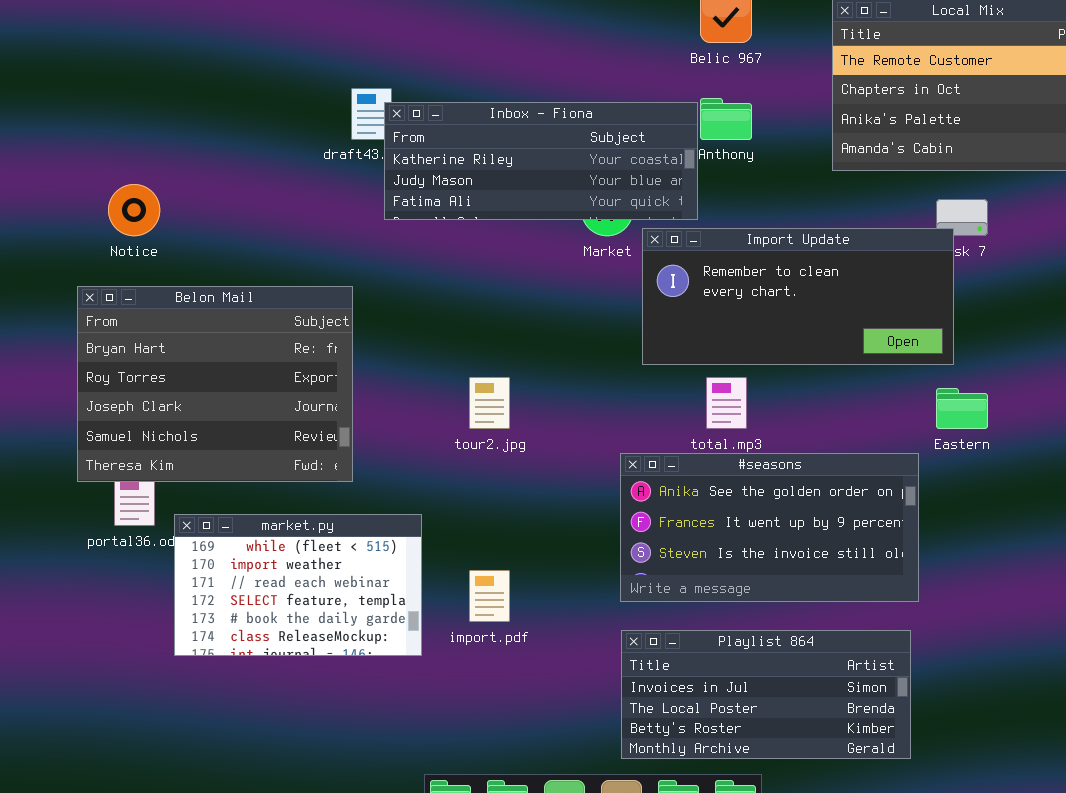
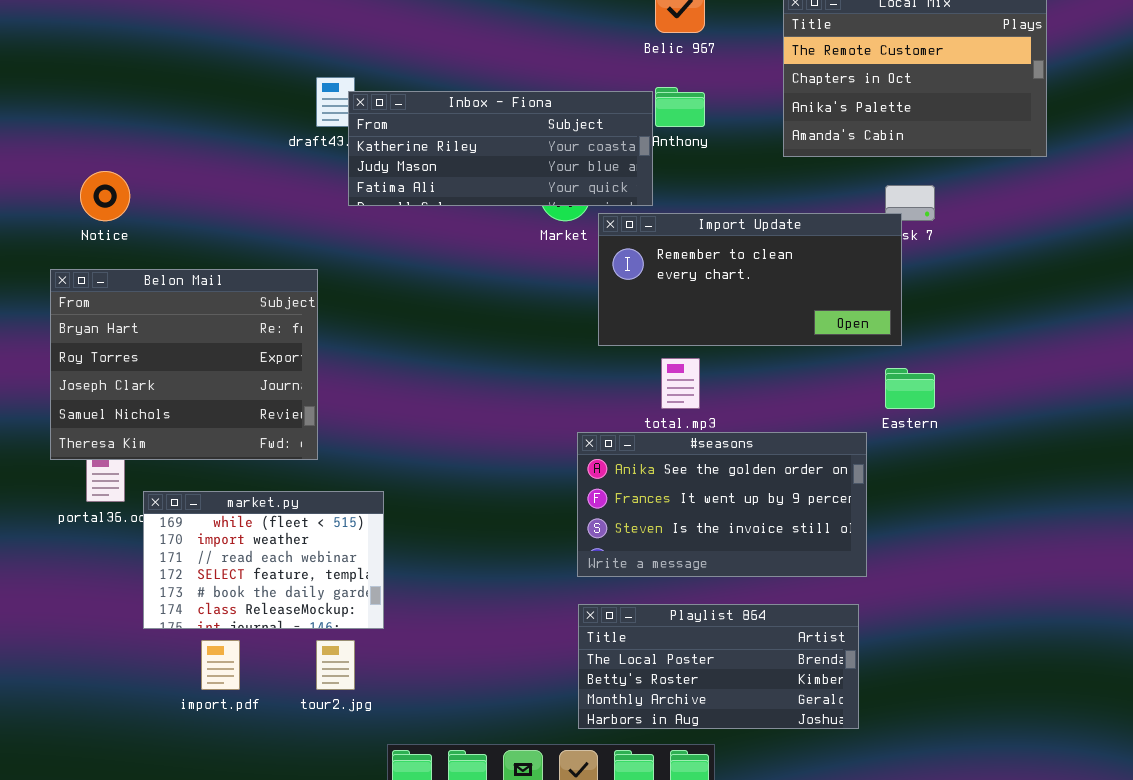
tour2.jpg: [469,377,510,429] -> [316,640,355,690], moved
import.pdf: [469,570,510,622] -> [201,640,240,690], moved
Playlist 864: [621,630,911,759] -> [578,604,859,729], scrolled down 1 row

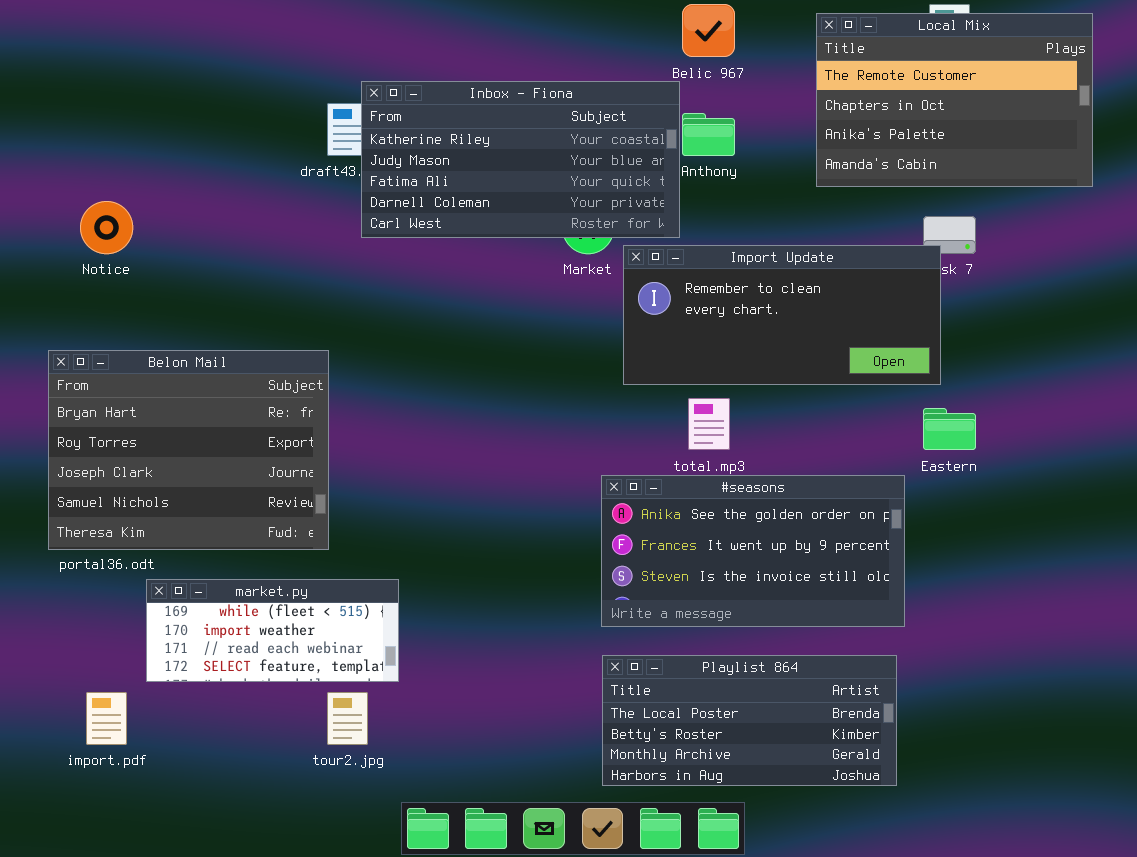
Inbox - Fiona: [348,91,653,206] -> [361,81,680,238], resized
Belon Mail: [50,269,318,460] -> [48,350,329,550], moved
market.py: [143,491,384,629] -> [146,579,399,682], resized
import.pdf: [201,640,240,690] -> [86,692,127,745], moved

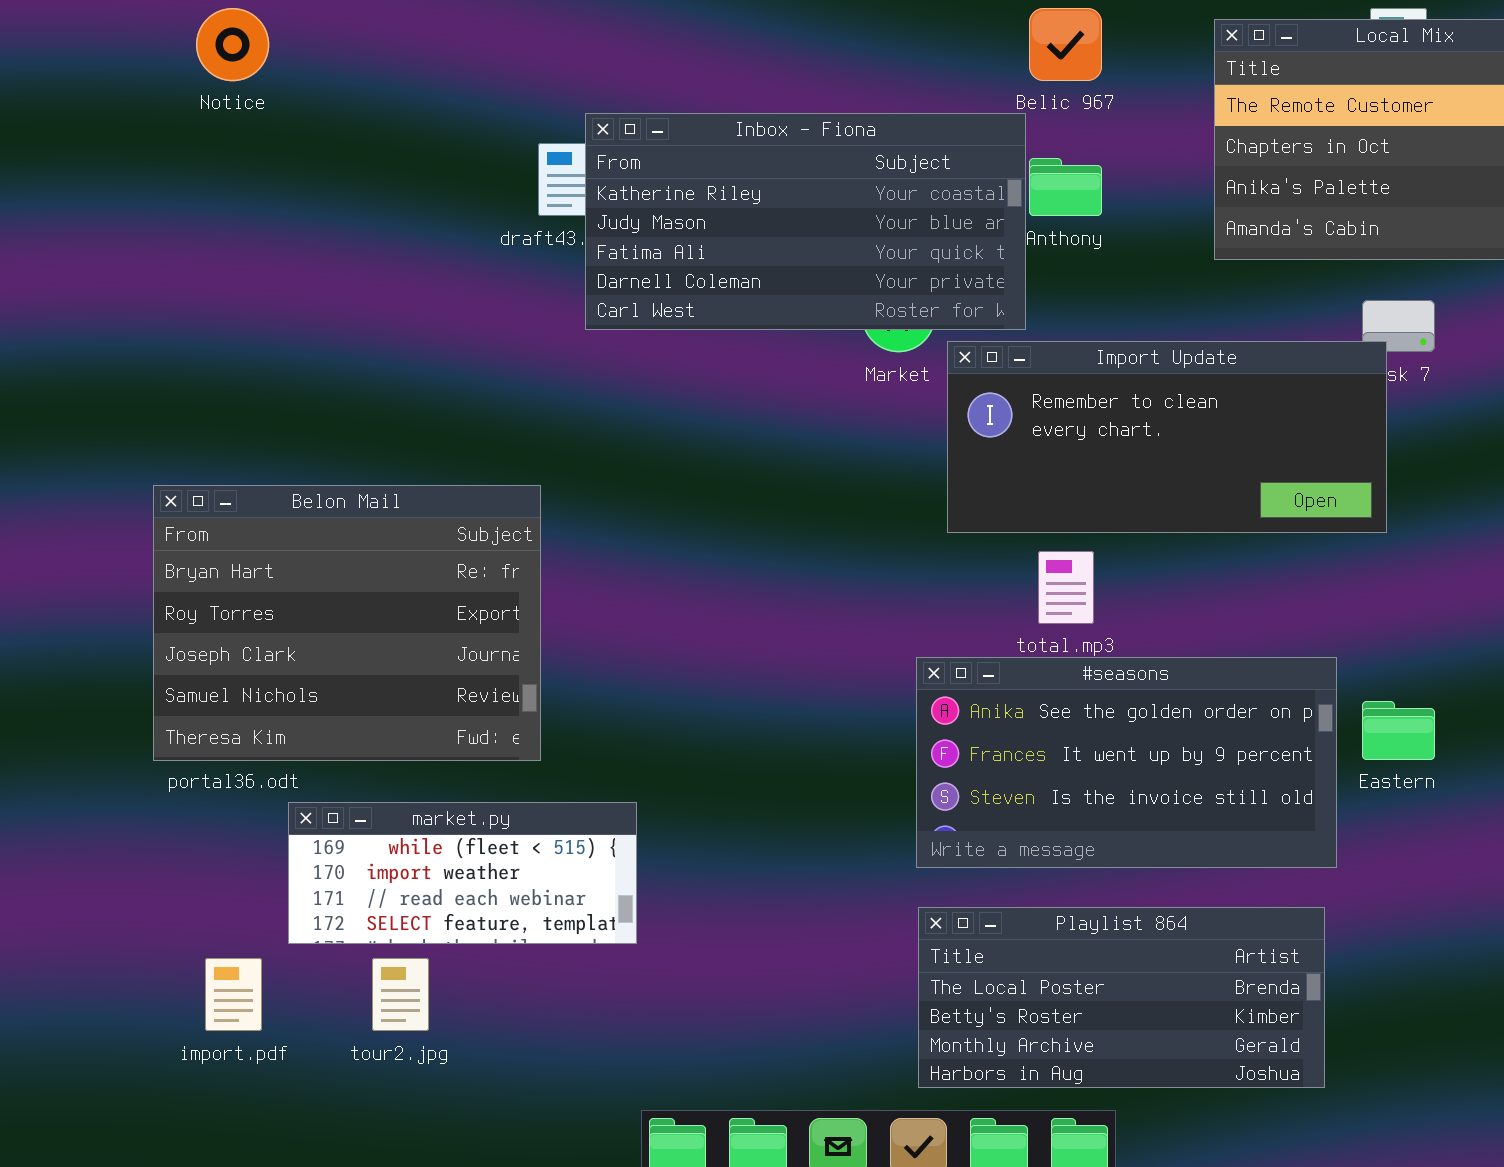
Notice: [80,201,133,254] -> [196,8,269,81], moved
Eastern: [923,408,976,450] -> [1362,701,1435,760], moved
tour2.jpg: [327,692,368,745] -> [372,958,429,1031], moved

